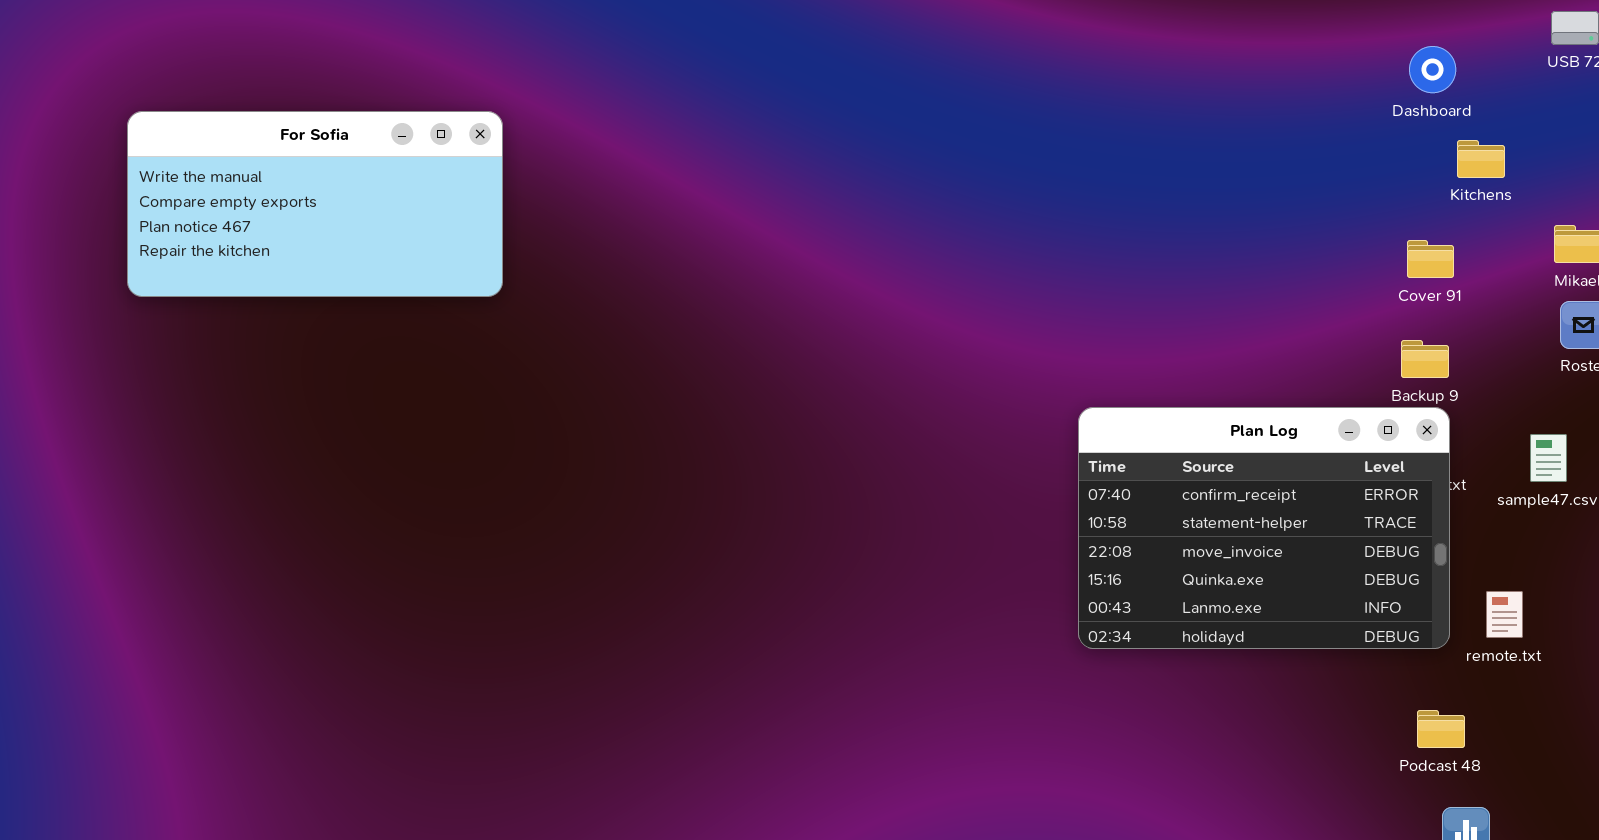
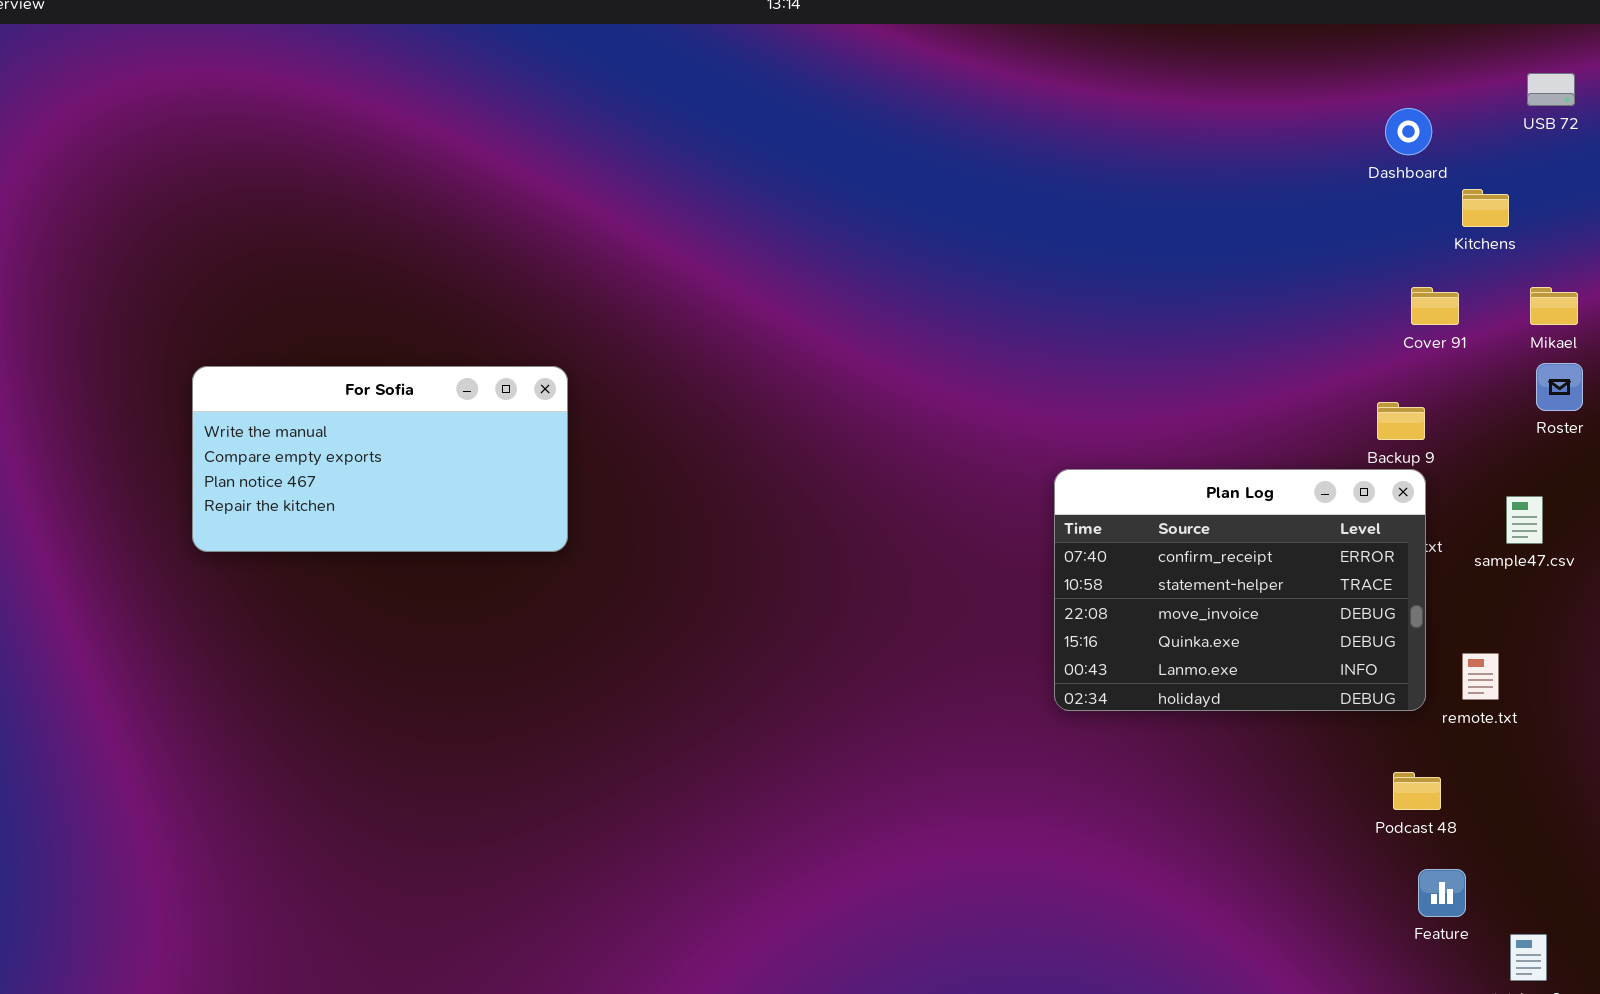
For Sofia: [127,111,503,297] -> [192,366,568,552], moved
Kitchens: [1457,140,1505,178] -> [1462,189,1509,227], moved
Cover 91: [1407,240,1454,278] -> [1411,287,1459,325], moved

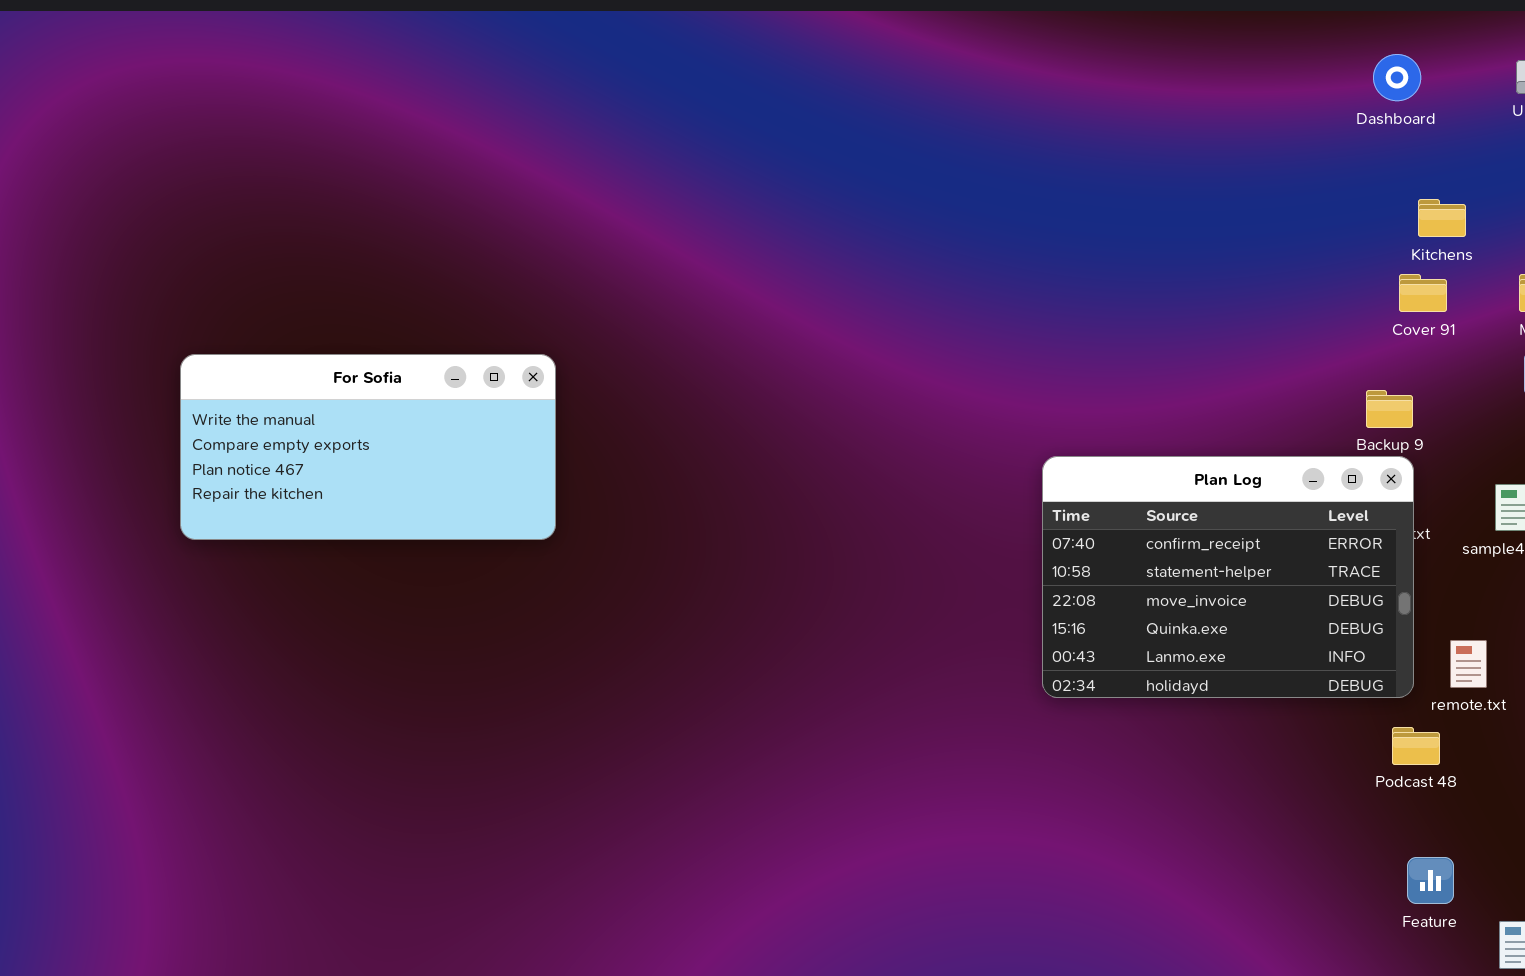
Dashboard: [1385,108,1432,155] -> [1373,54,1421,101], moved
Kitchens: [1462,189,1509,227] -> [1418,199,1466,237], moved
Podcast 48: [1393,772,1441,810] -> [1392,727,1440,765], moved

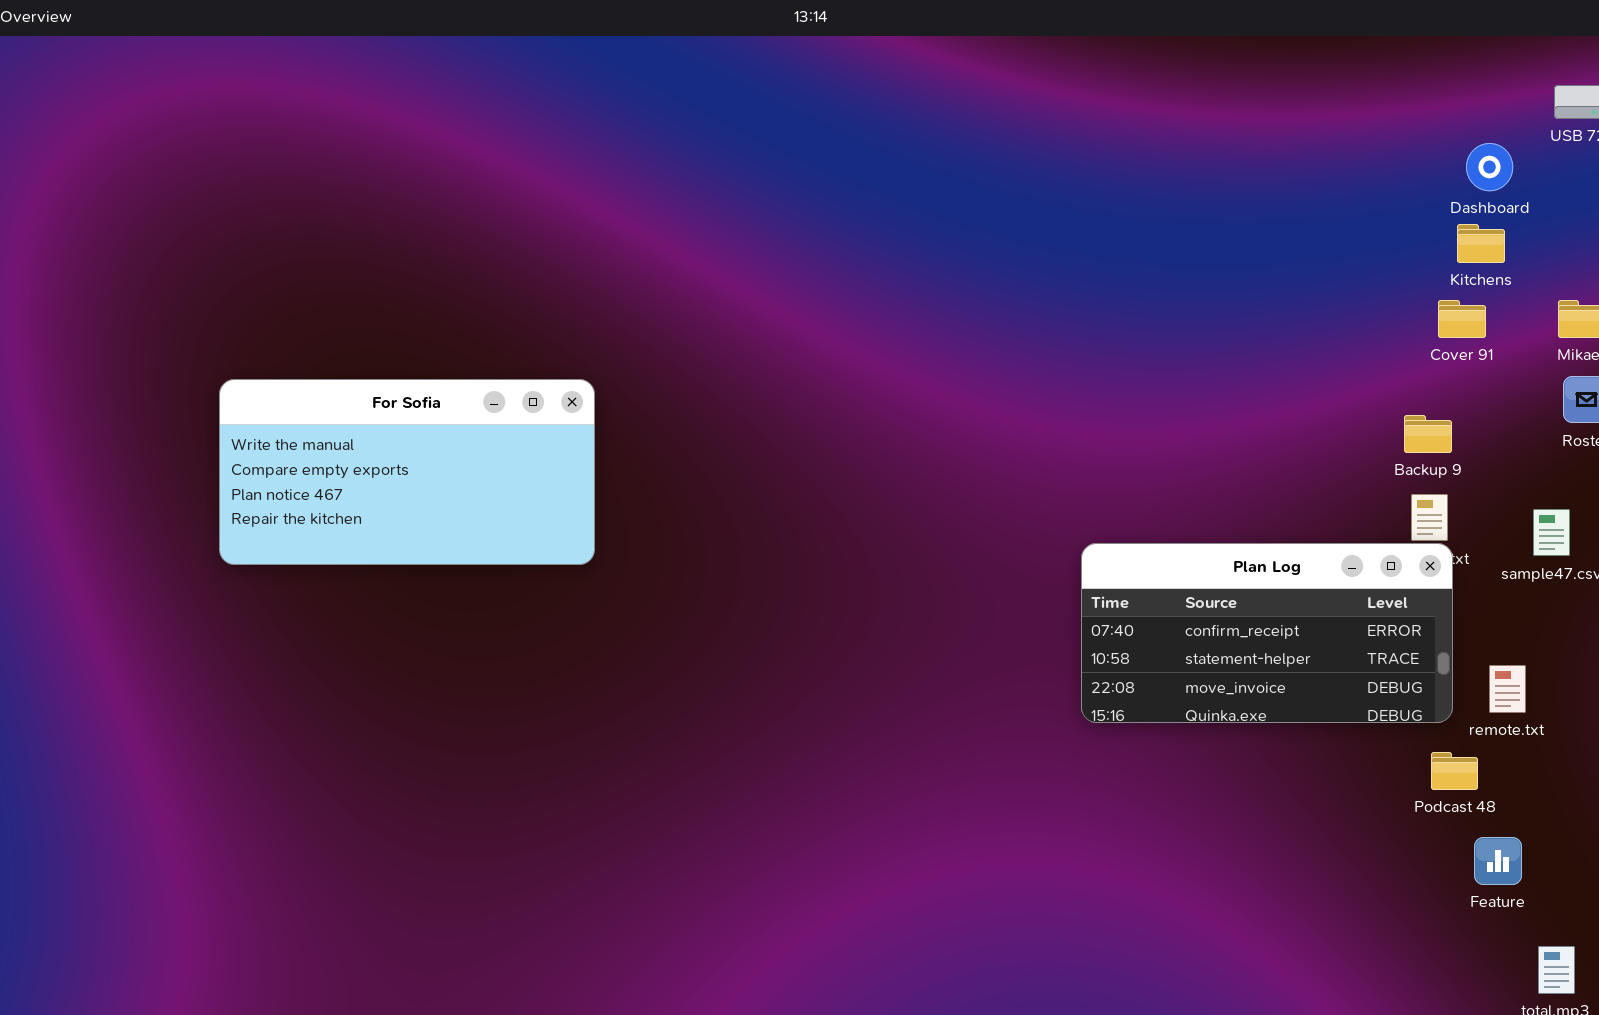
Dashboard: [1373,54,1421,101] -> [1466,143,1513,191], moved
Plan Log: [1042,456,1414,698] -> [1081,543,1453,723], resized
Feature: [1407,857,1454,904] -> [1474,837,1522,885], moved

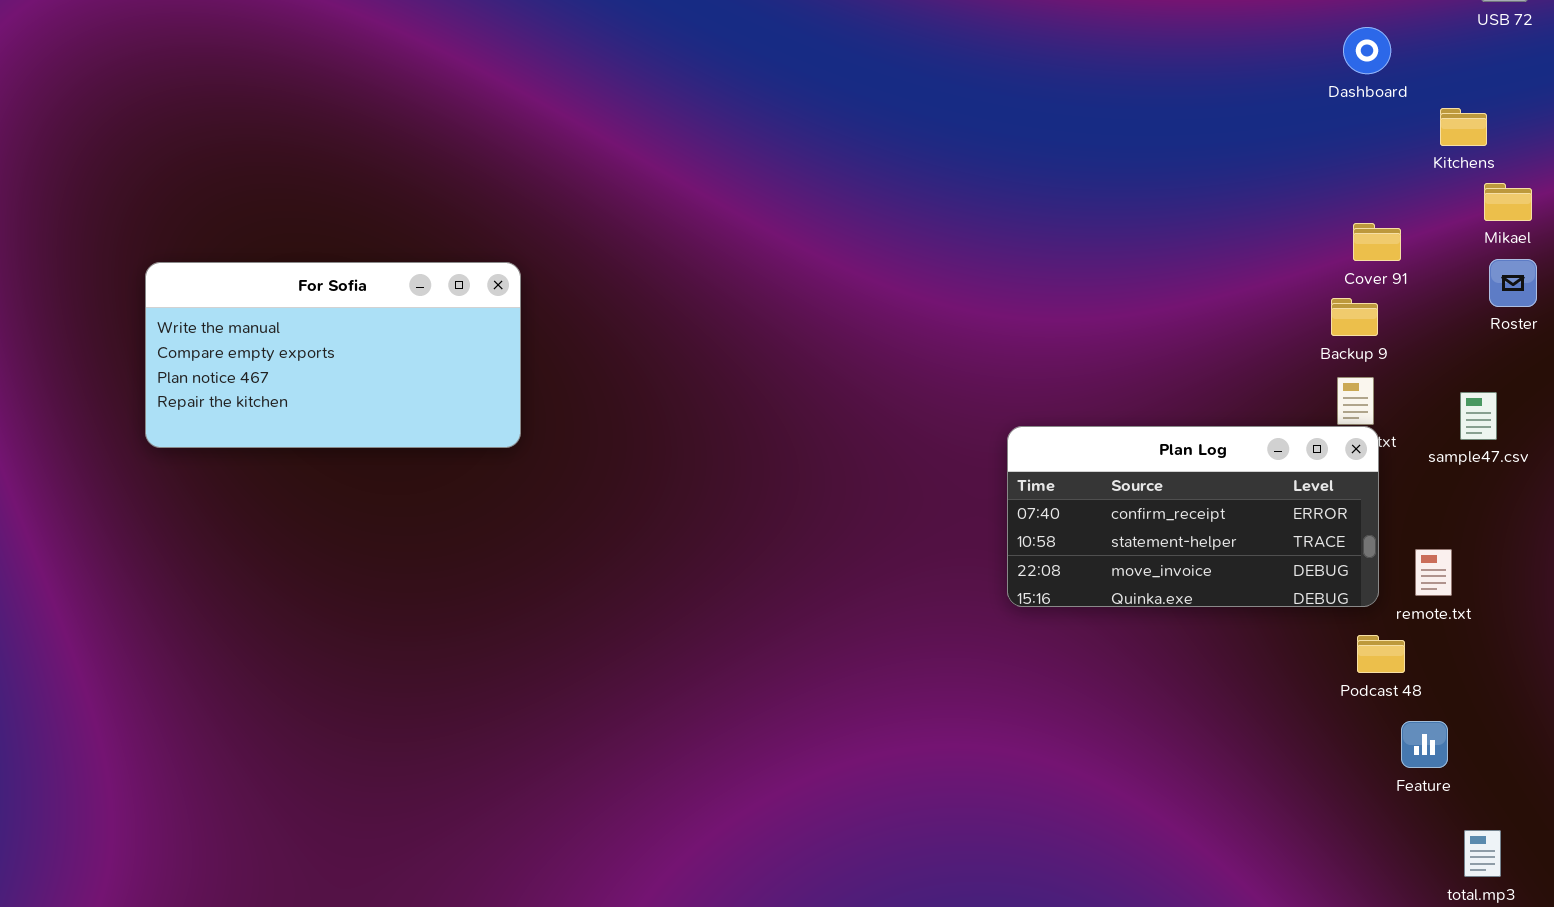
Dashboard: [1466,143,1513,191] -> [1343,27,1391,74], moved
Kitchens: [1457,224,1505,263] -> [1440,108,1487,146], moved
Cover 91: [1438,300,1486,338] -> [1353,223,1401,261], moved

